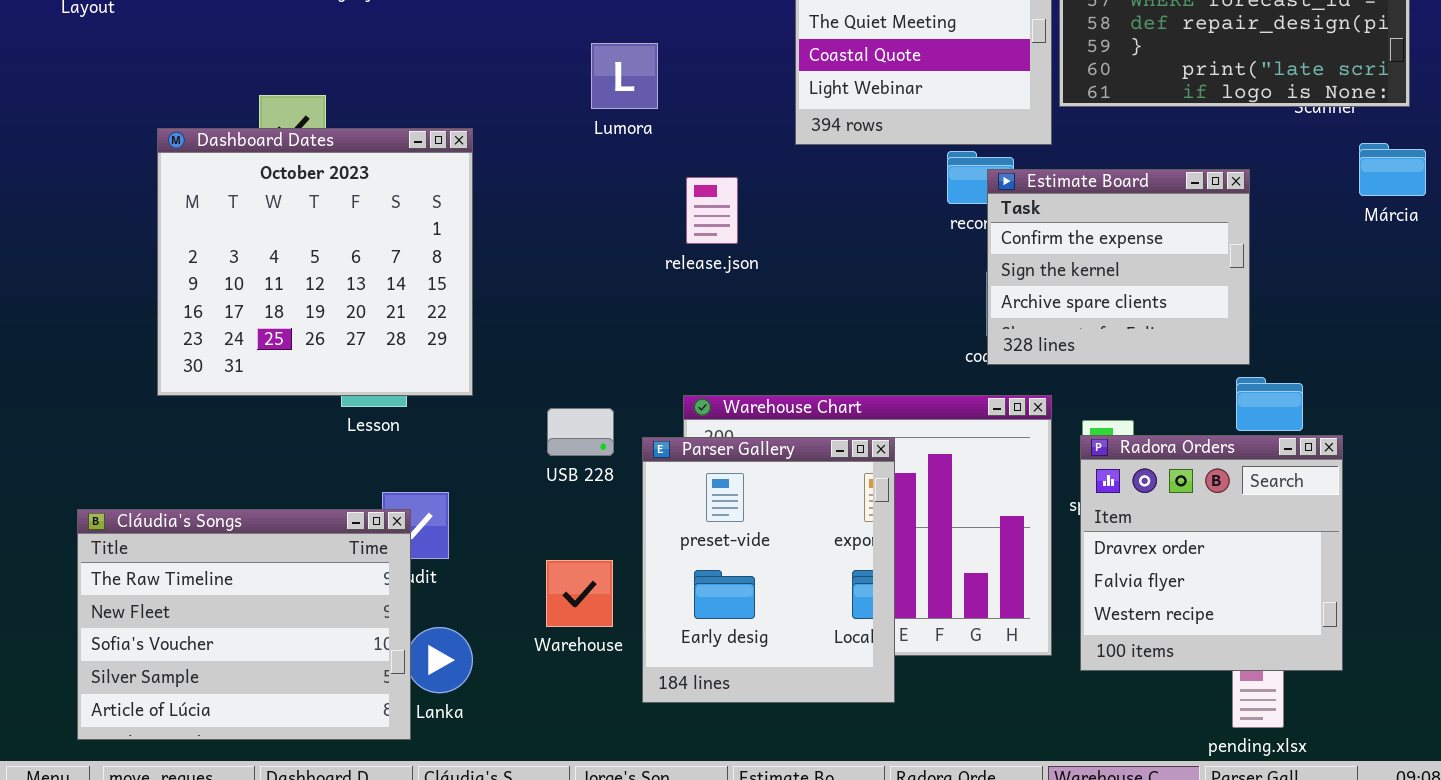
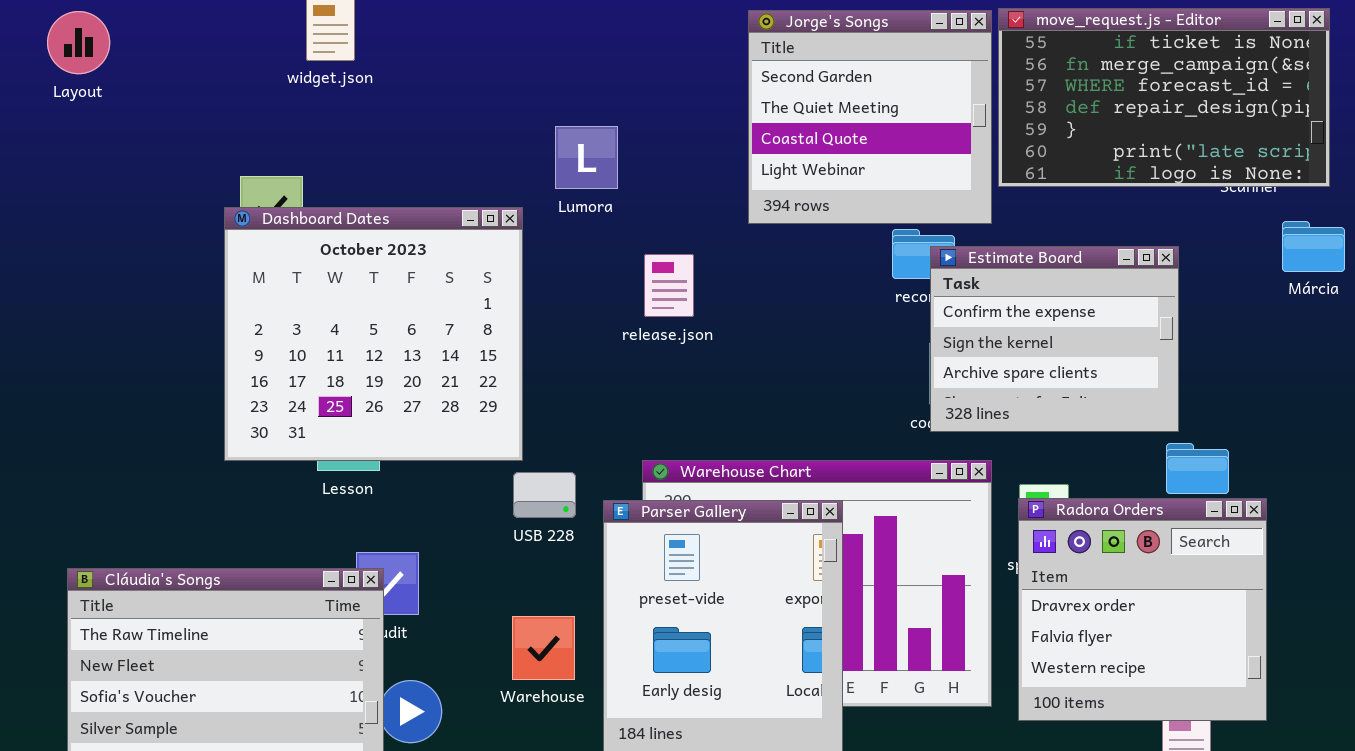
Dashboard Dates: [157,128,473,396] -> [224,207,523,461], moved

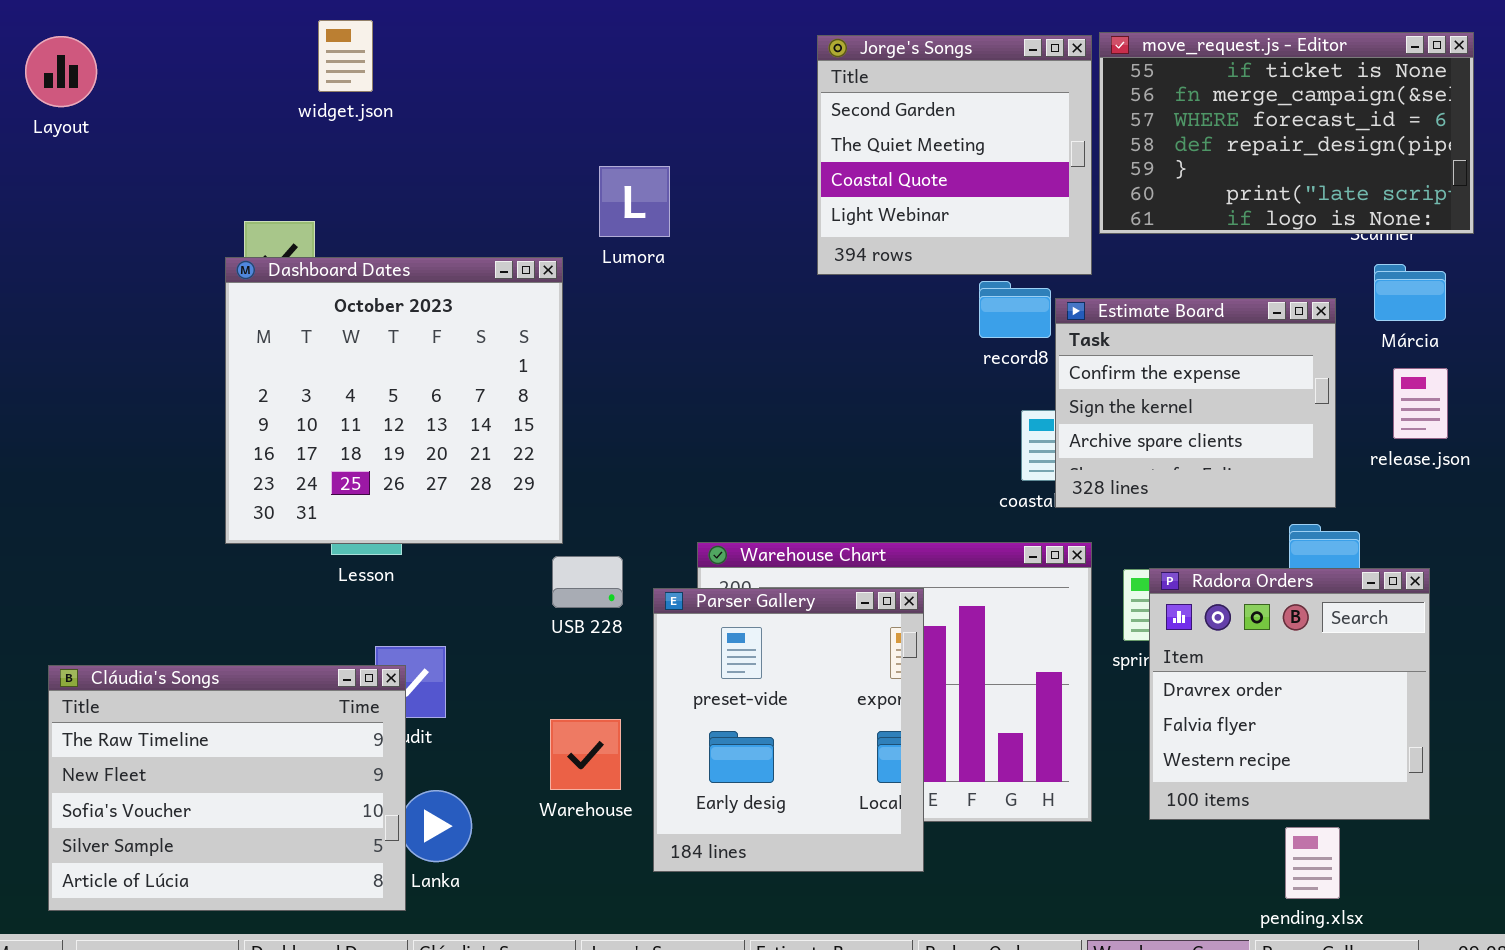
Márcia: [1282,221,1345,272] -> [1374,264,1446,321], moved
Estimate Board: [930,246,1179,432] -> [1055,298,1336,508], moved
release.json: [644,254,694,317] -> [1393,368,1448,439], moved
Radora Orders: [1018,498,1267,721] -> [1149,568,1430,820], moved

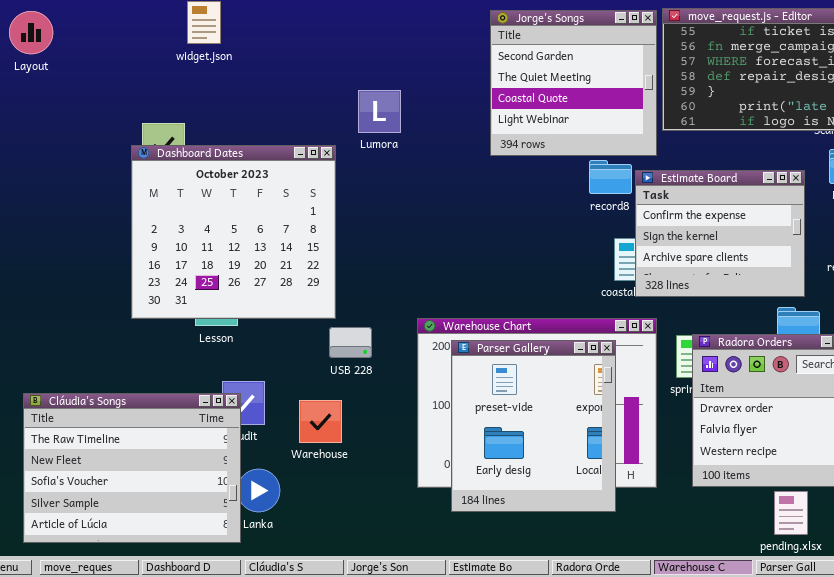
Parser Gallery: [653,588,924,872] -> [451,340,616,512], moved
Warehouse: [550,719,621,790] -> [299,400,342,443], moved

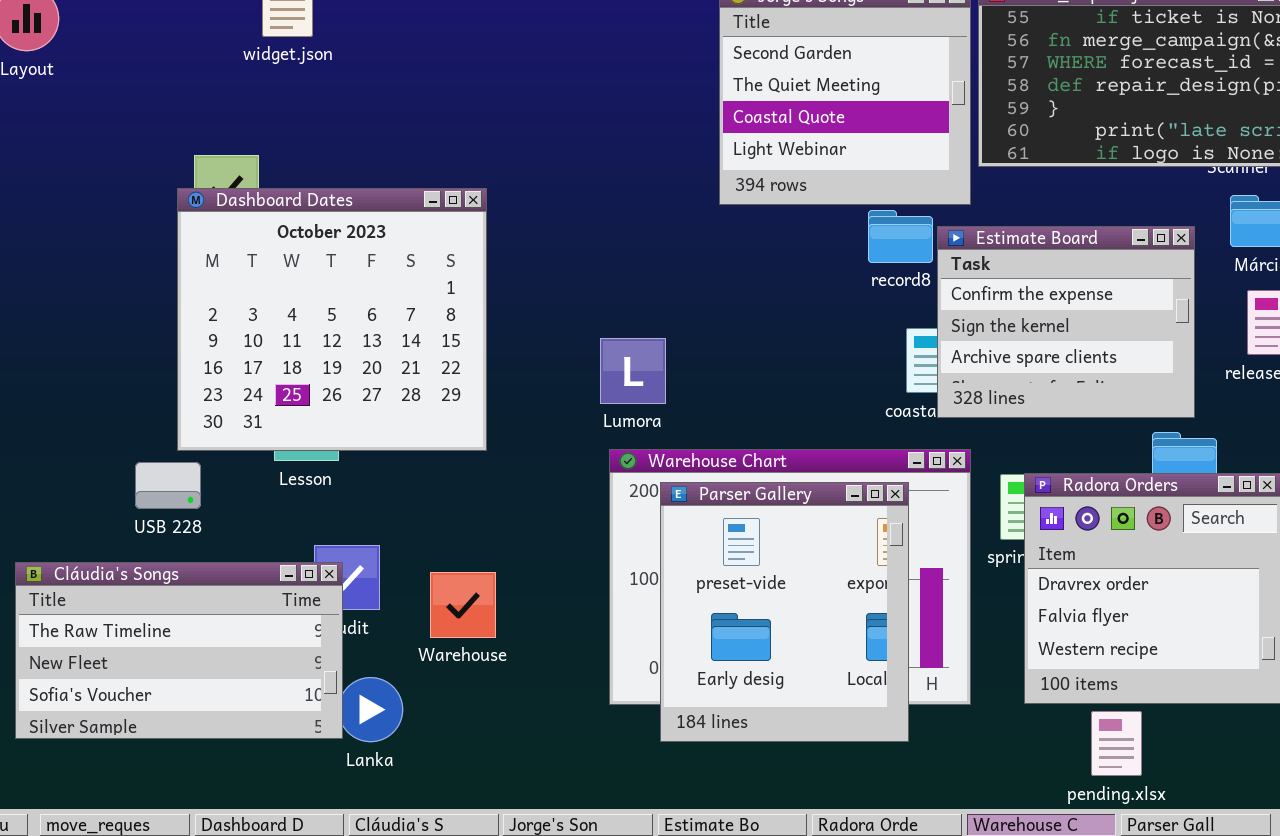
Lumora: [358,90,401,133] -> [600,338,666,404], moved
USB 228: [329,327,372,358] -> [135,462,201,509], moved
Cláudia's Songs: [23,393,241,543] -> [15,562,343,739], resized
pending.xlsx: [774,491,808,535] -> [1091,711,1142,776], moved

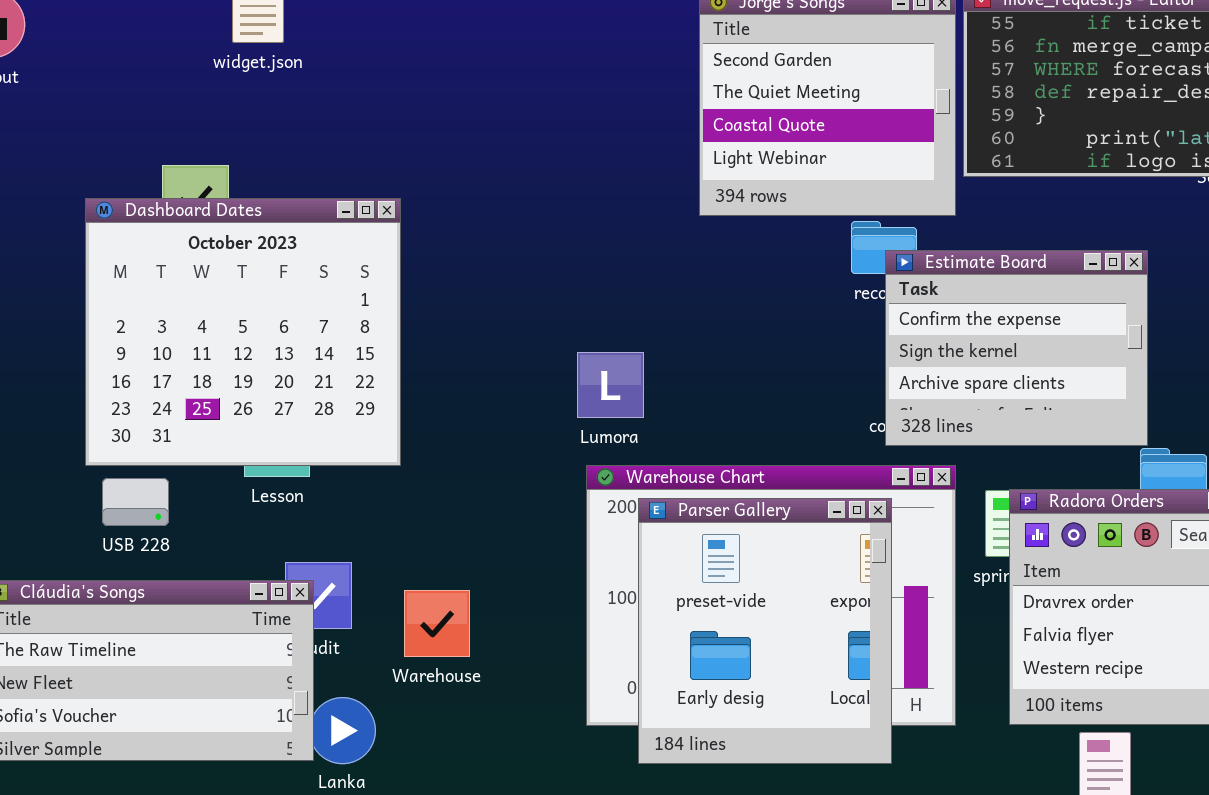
Dashboard Dates: [177,188,487,451] -> [85,198,401,466], moved
Estimate Board: [937,226,1195,418] -> [885,250,1148,446], moved

